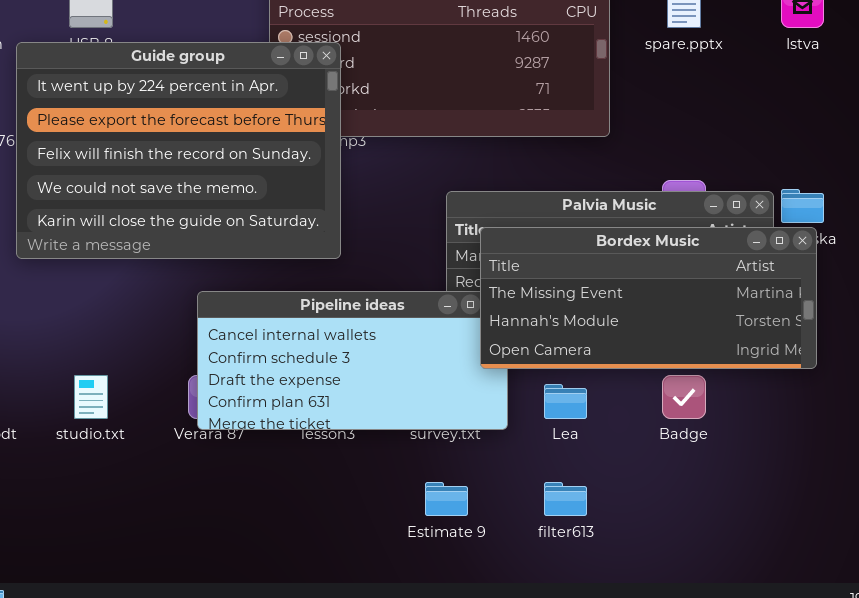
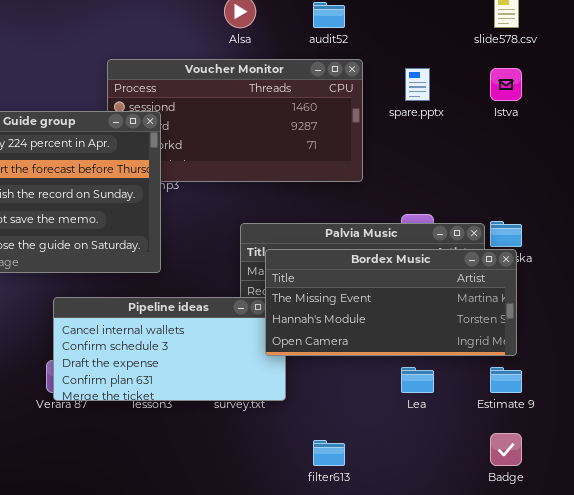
Badge: [662,375,706,419] -> [490,433,522,466], moved
Lea: [544,384,587,419] -> [401,367,434,393], moved
Estimate 9: [425,482,468,516] -> [490,367,522,393], moved

